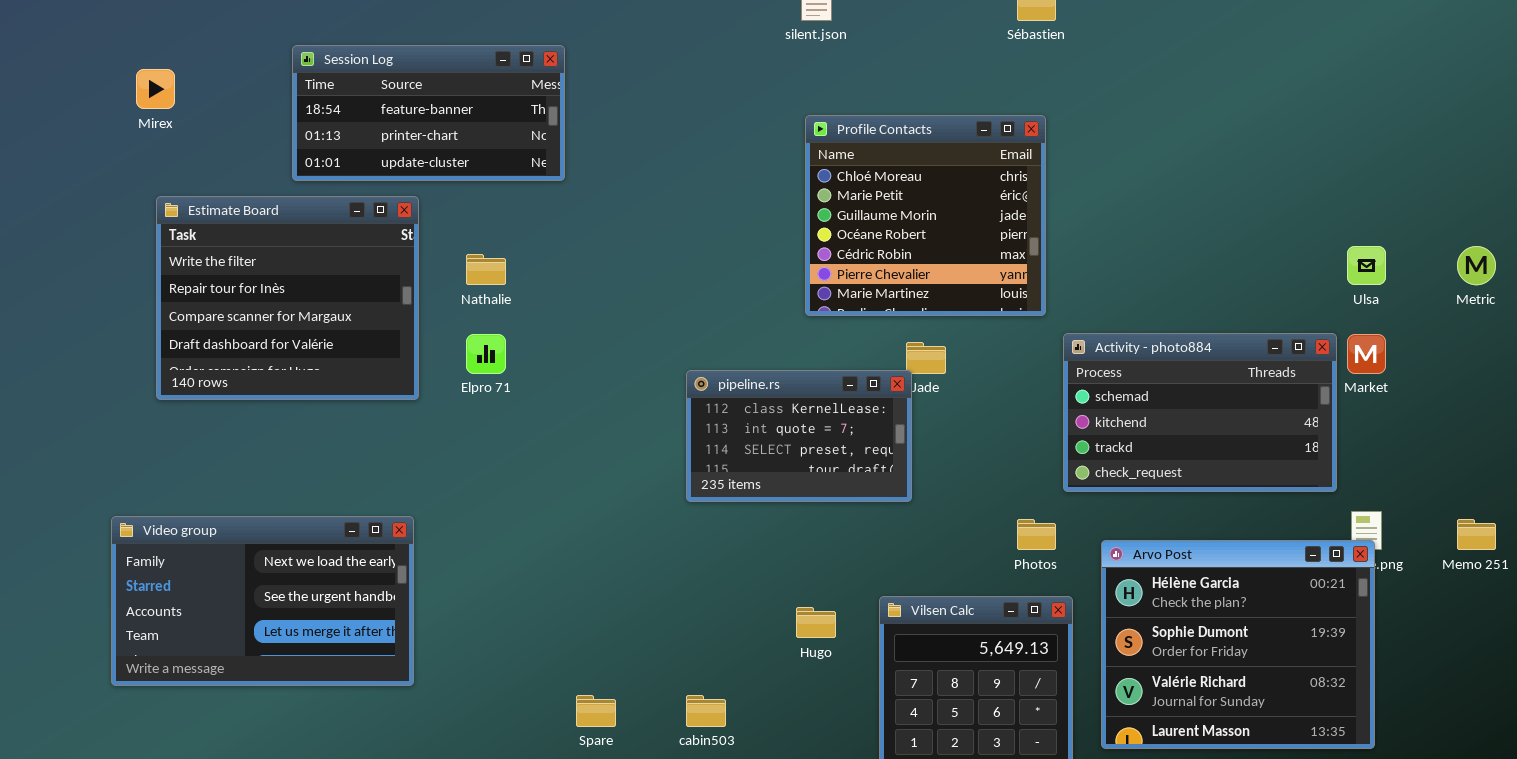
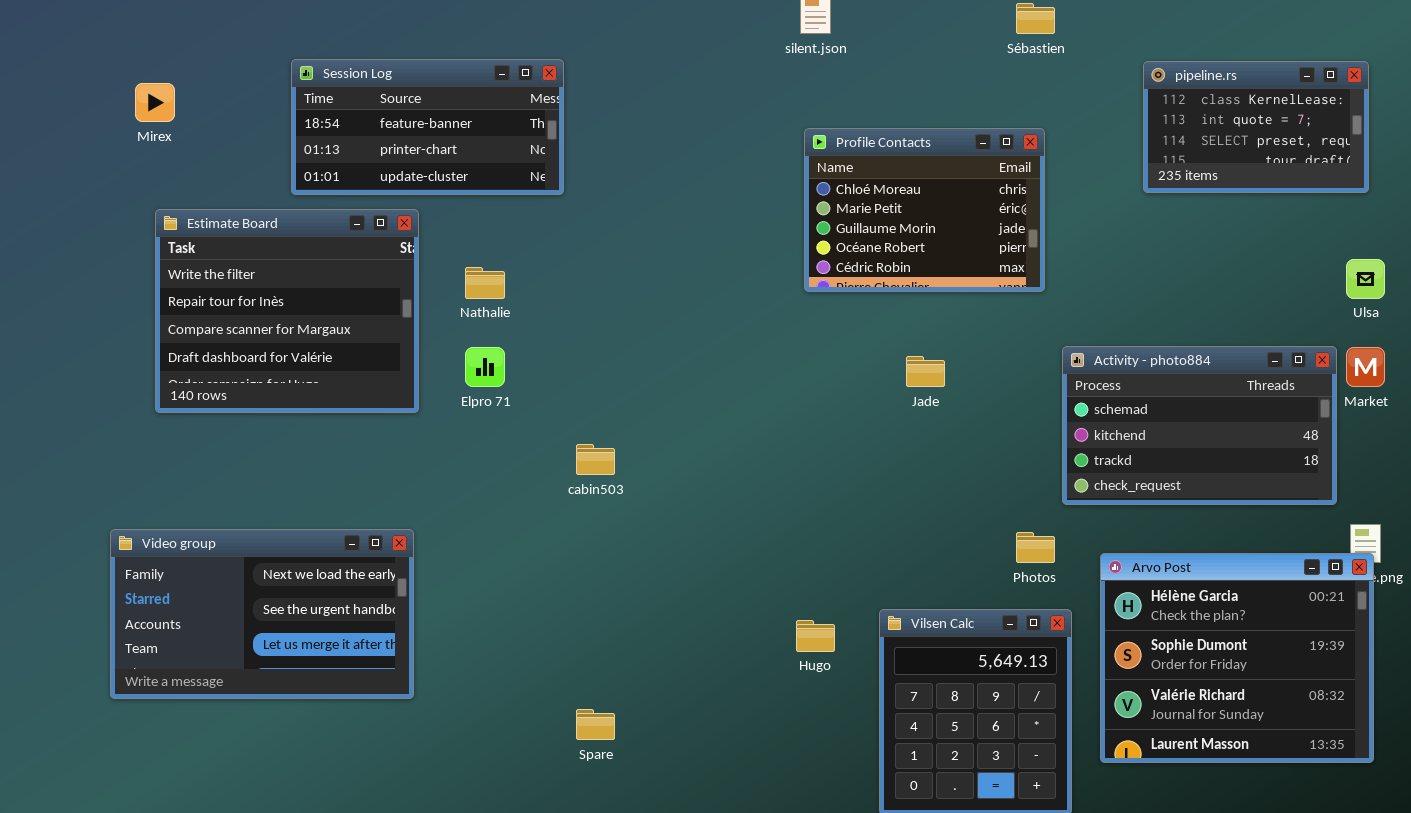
Profile Contacts: [805,115,1046,316] -> [804,128,1045,292], resized
pipeline.rs: [686,370,912,502] -> [1143,61,1369,193], moved
cabin503: [686,695,726,727] -> [576,444,615,475], moved

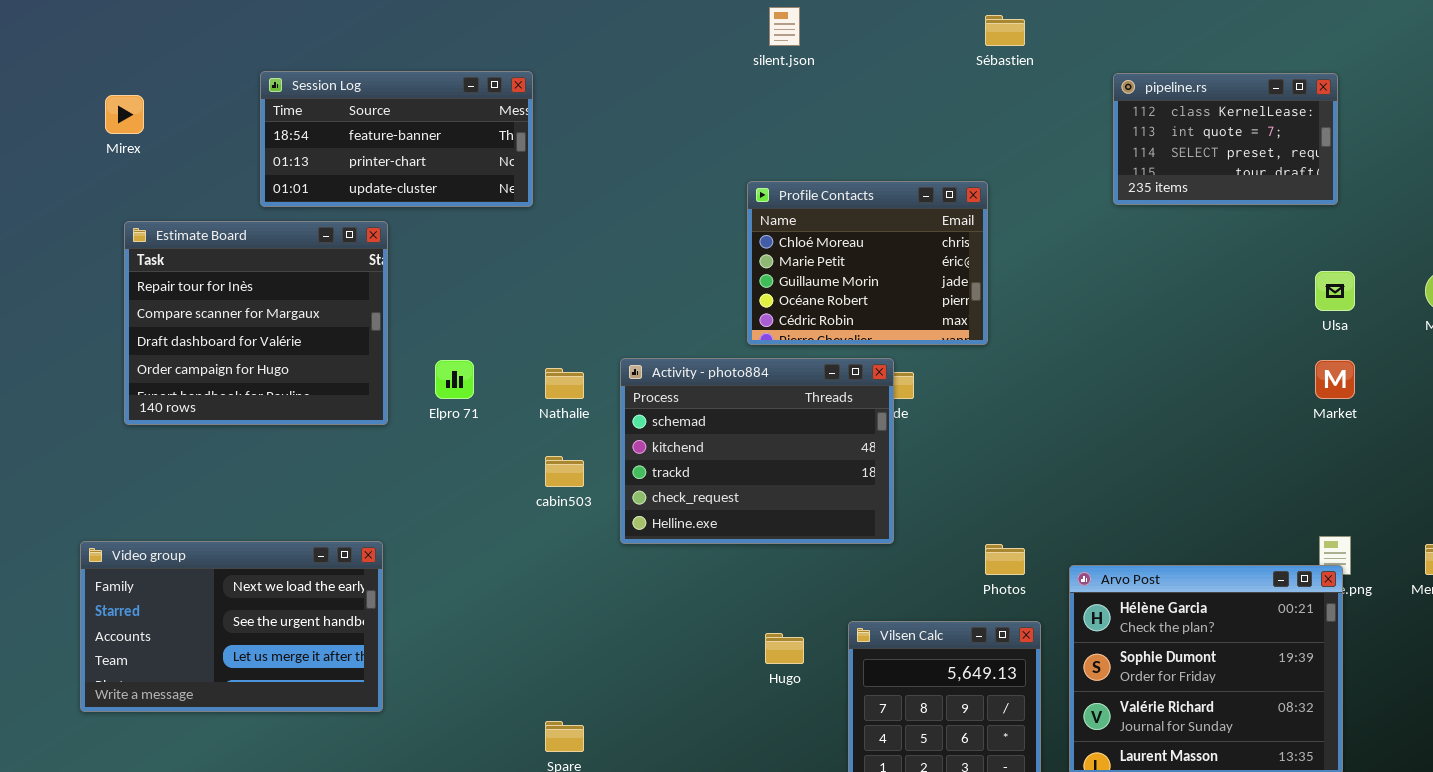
Profile Contacts: [804,128,1045,292] -> [747,181,988,345], moved
Estimate Board: [155,209,419,413] -> [124,221,388,425], scrolled down 1 row
Nathalie: [465,267,505,299] -> [545,368,584,399], moved
Activity - photo884: [1062,346,1337,505] -> [620,358,894,544], moved, resized

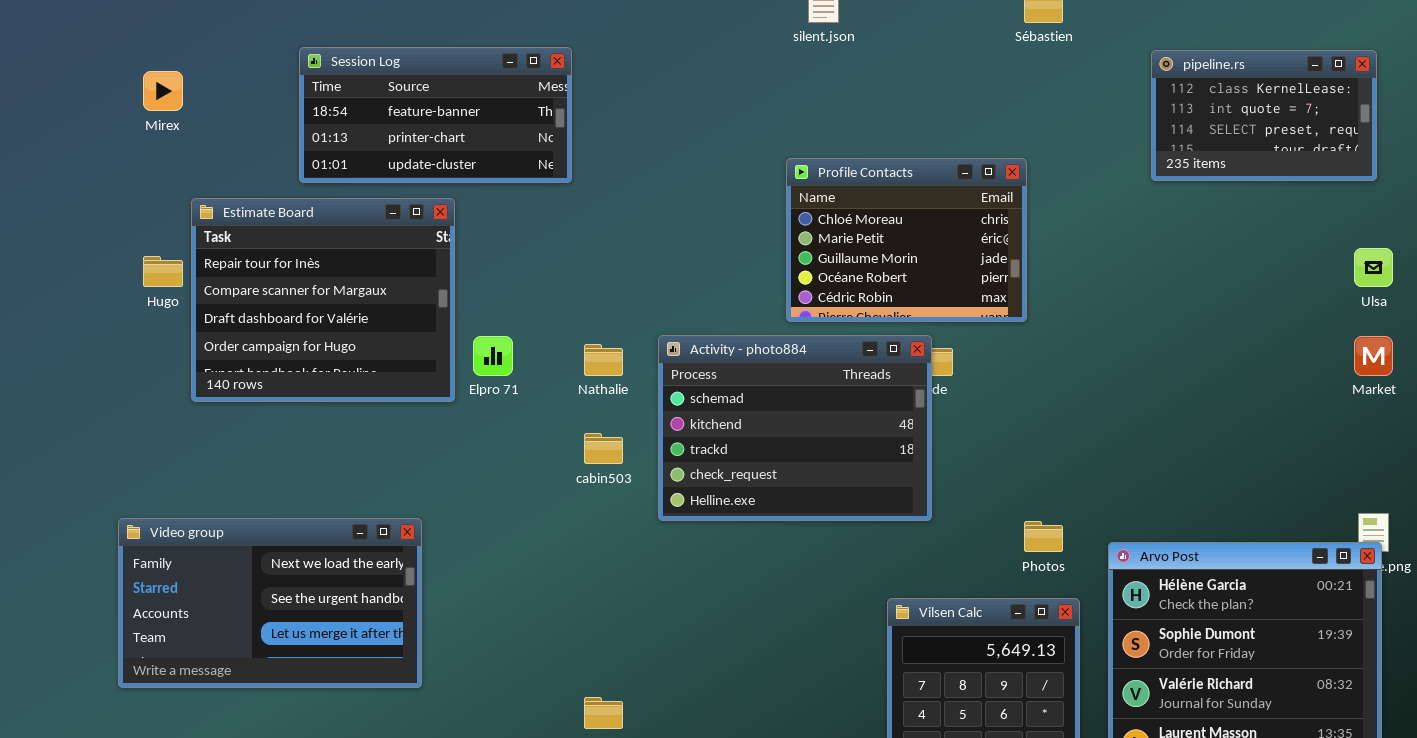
Estimate Board: [124,221,388,425] -> [191,198,455,402], moved
Hugo: [765,633,804,664] -> [143,256,183,287], moved

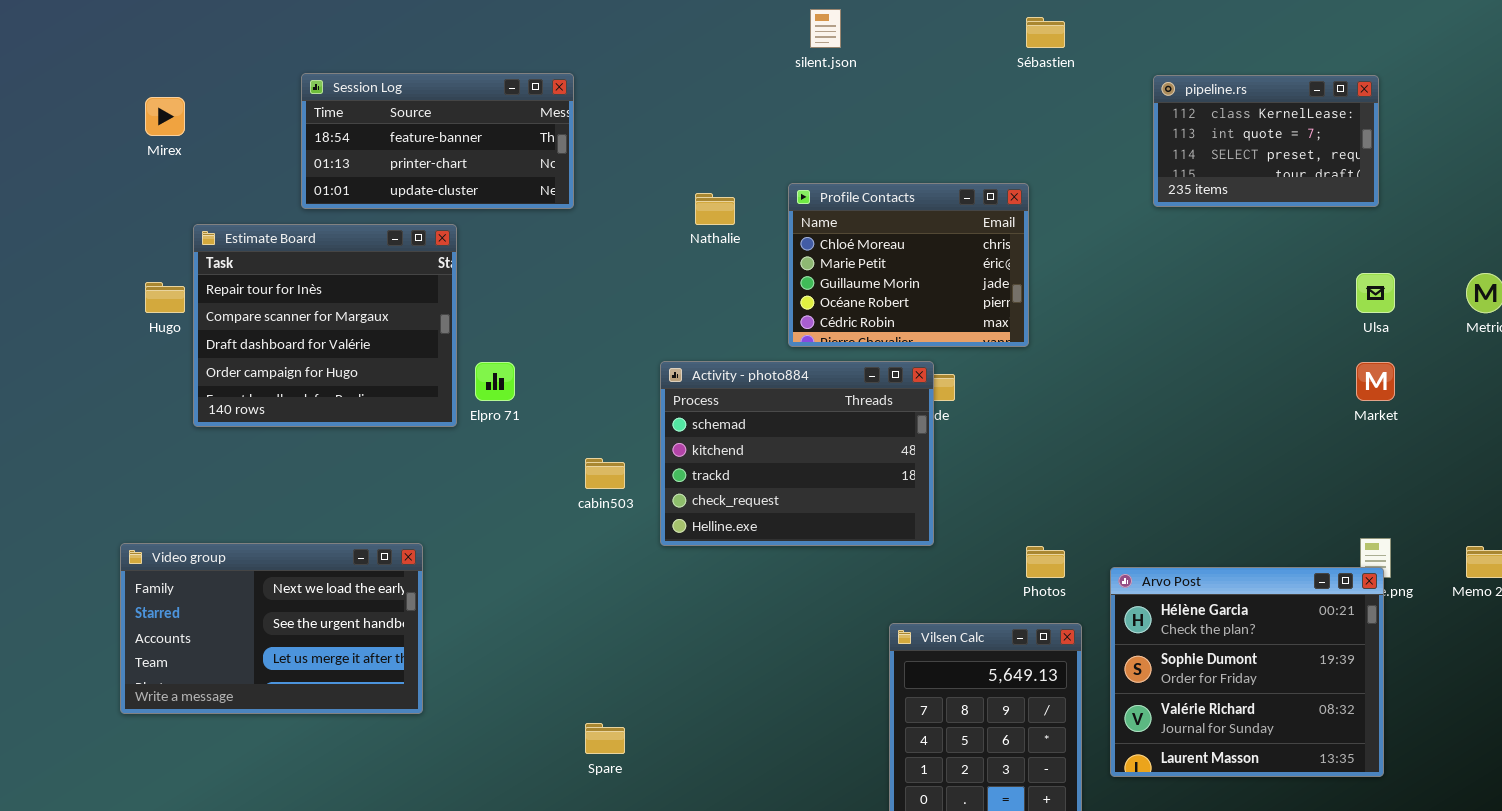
Nathalie: [584,344,623,376] -> [695,193,735,225], moved

